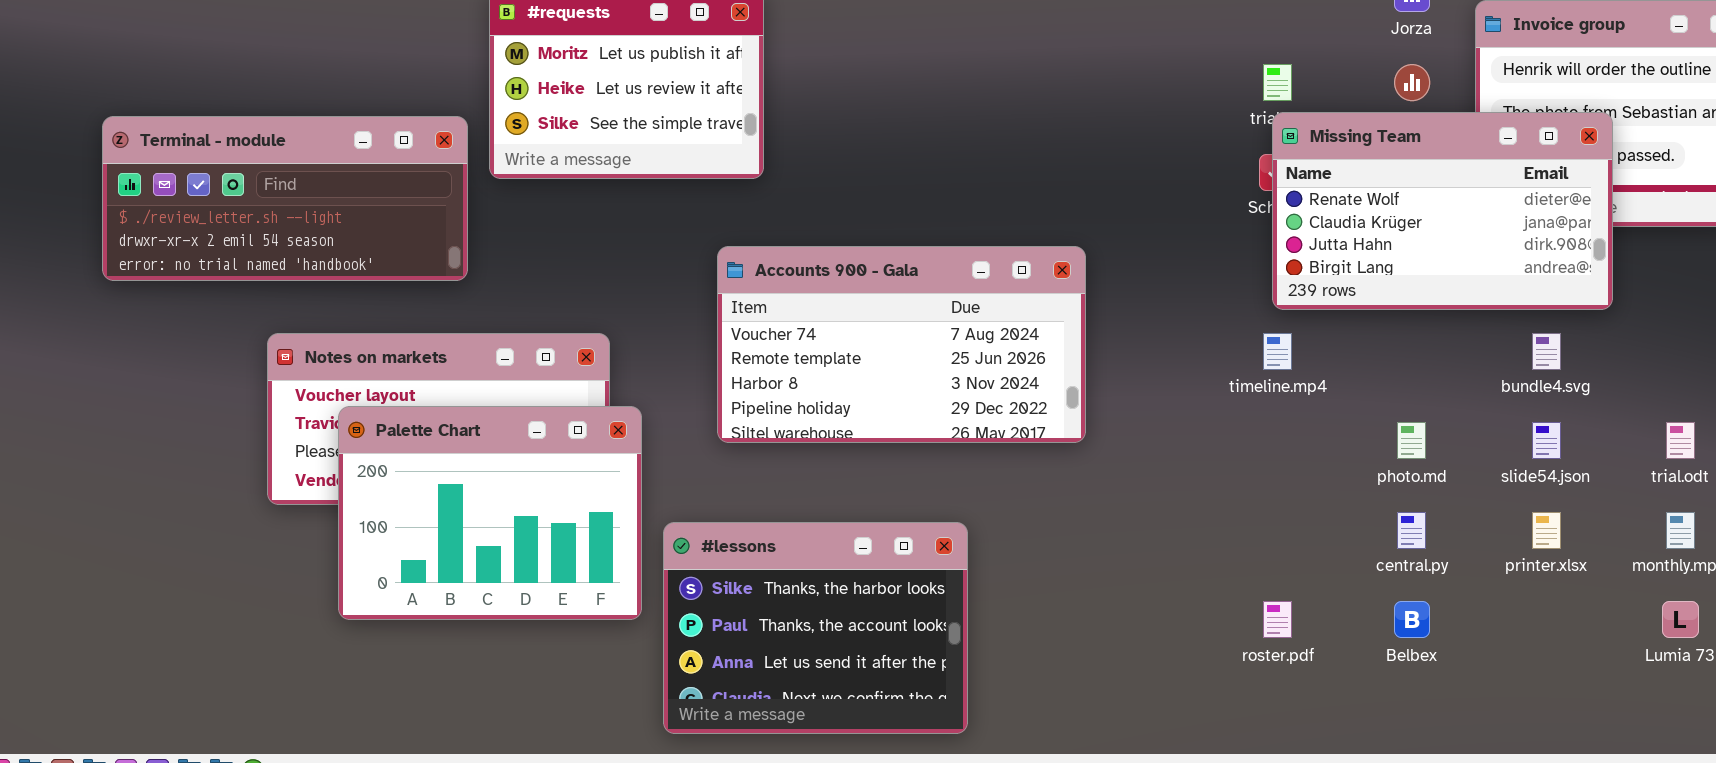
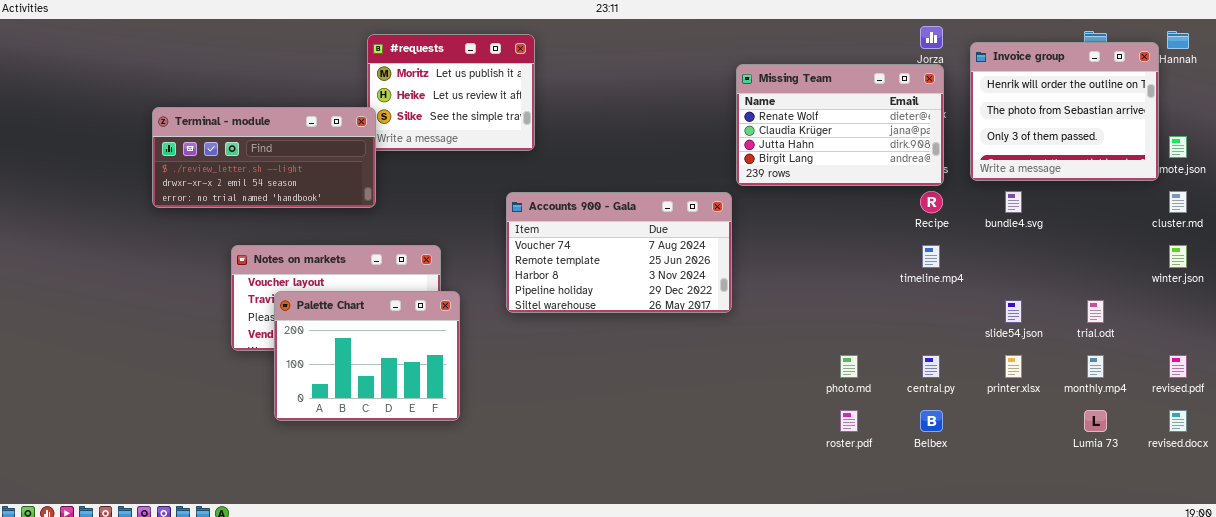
Missing Team: [1272,112,1613,310] -> [736,64,944,186], moved
Terminal - module: [102,116,468,281] -> [152,107,376,208], moved
timeline.mp4: [1263,333,1292,370] -> [922,245,940,268], moved
bundle4.svg: [1532,333,1561,370] -> [1005,191,1022,213], moved
photo.md: [1397,422,1426,459] -> [840,355,858,378], moved
#lessons: [663,522,968,734] -> none, closed

